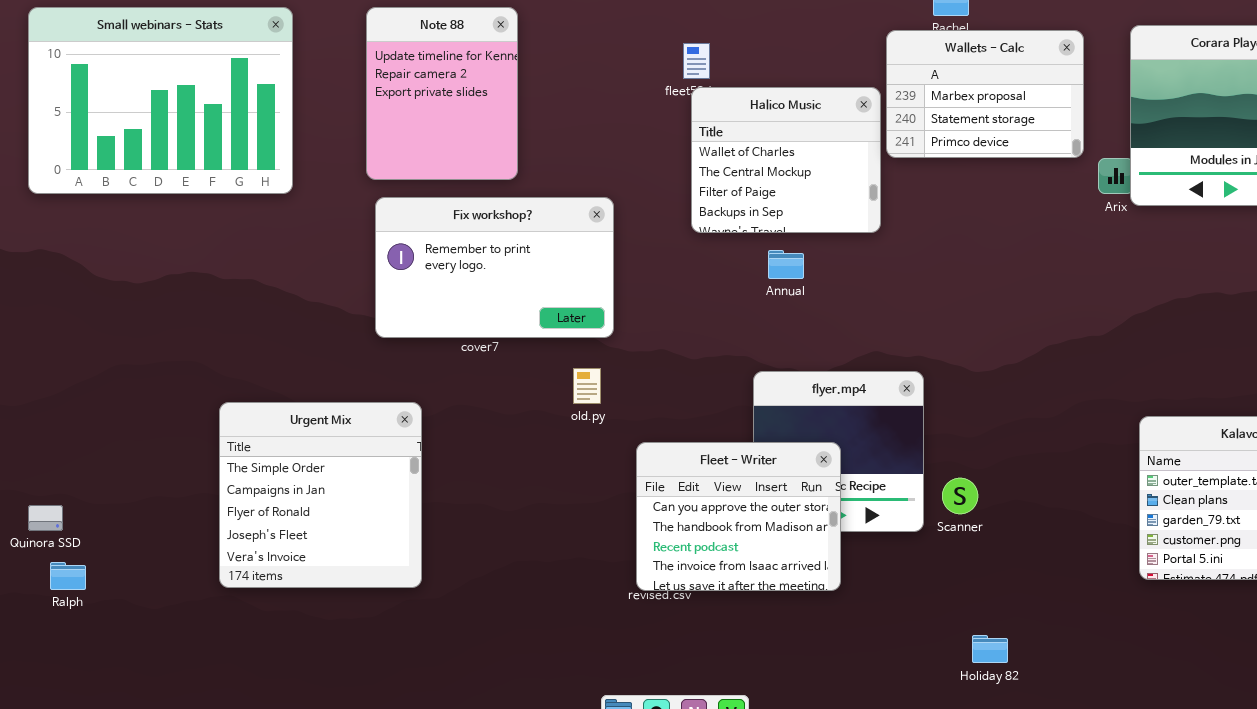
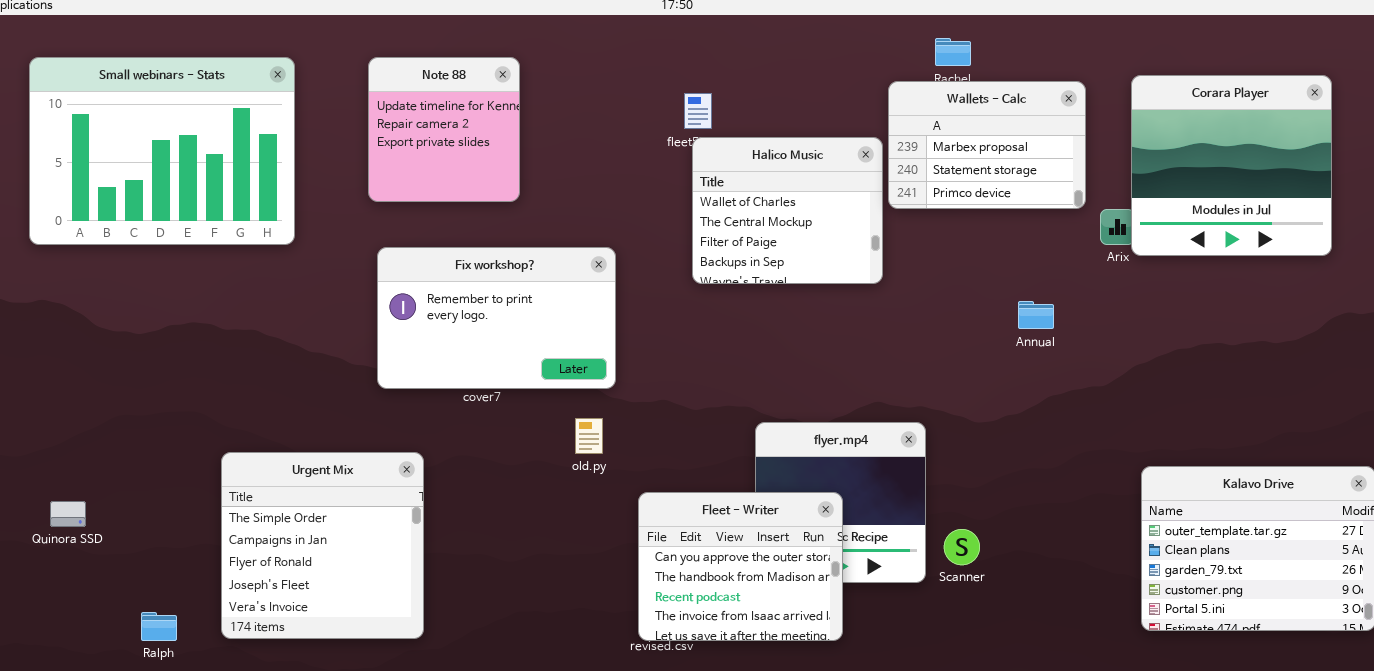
Note 88: [366,7,518,180] -> [368,57,520,202], resized
Annual: [768,250,804,279] -> [1018,301,1054,329], moved
Quinora SSD: [28,505,63,531] -> [50,501,86,527], moved
Ralph: [50,562,86,590] -> [141,612,177,641], moved

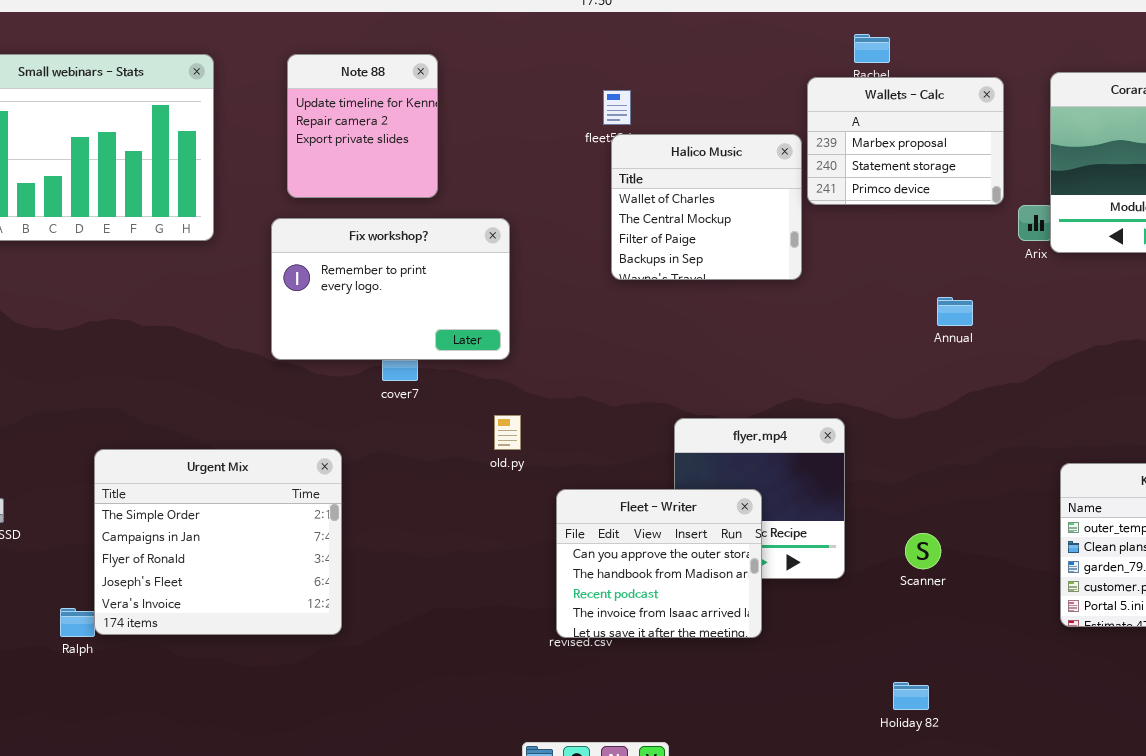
Fix workshop?: [377,247,616,389] -> [271,218,510,360], moved
Urgent Mix: [221,452,424,639] -> [94,449,342,635], resized
Scanner: [944,529,980,565] -> [905,533,941,569], moved

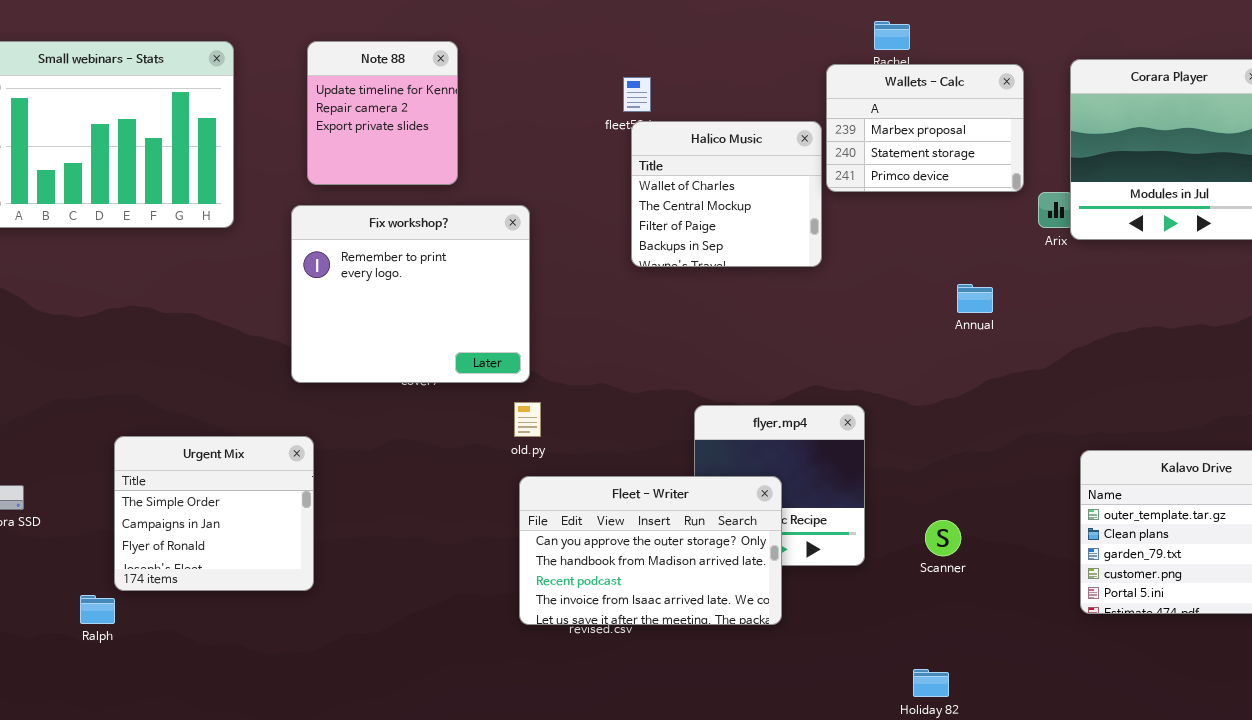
Fix workshop?: [271,218,510,360] -> [291,205,530,383], resized
Urgent Mix: [94,449,342,635] -> [114,436,314,591], resized
Fleet - Writer: [556,489,762,638] -> [519,476,782,625], resized

